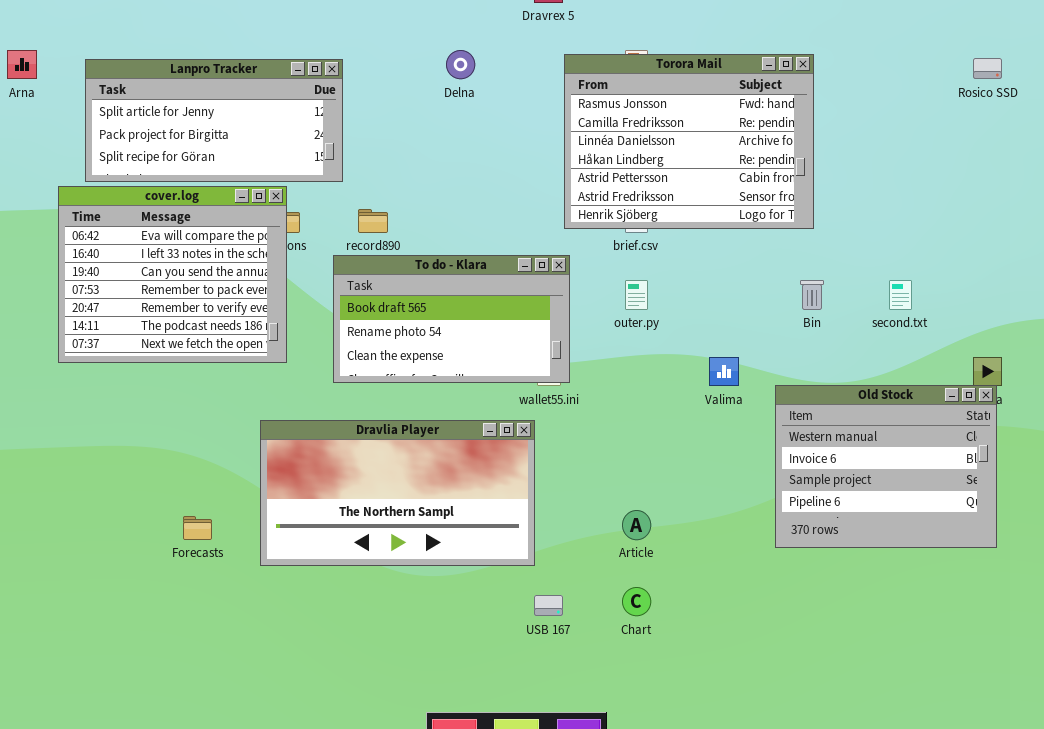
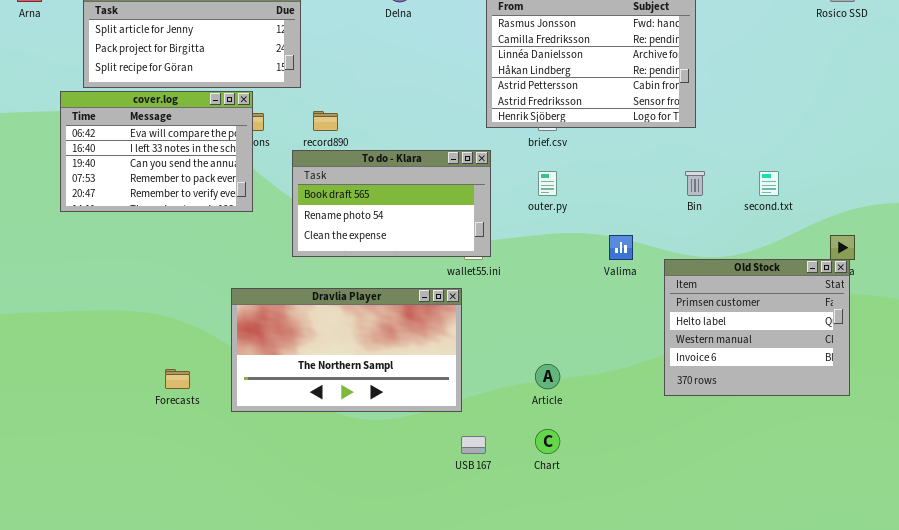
cover.log: [58,186,287,363] -> [60,91,253,212], resized
Old Stock: [775,385,997,548] -> [664,259,850,396], scrolled up 2 rows

